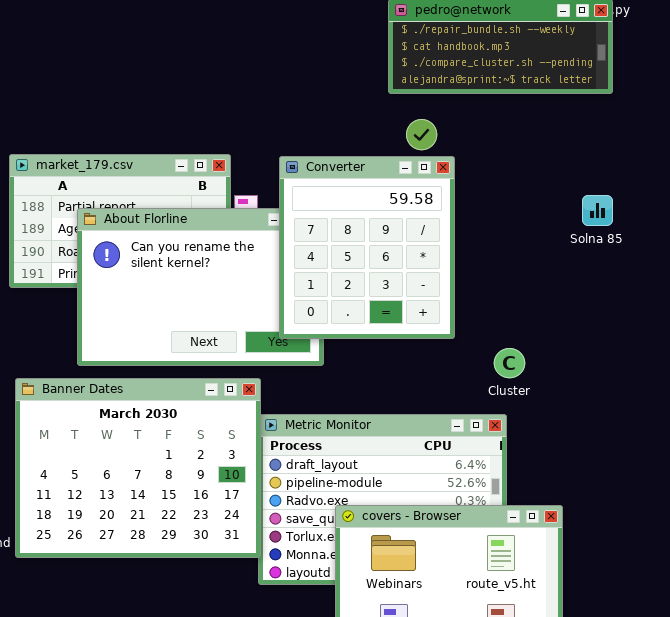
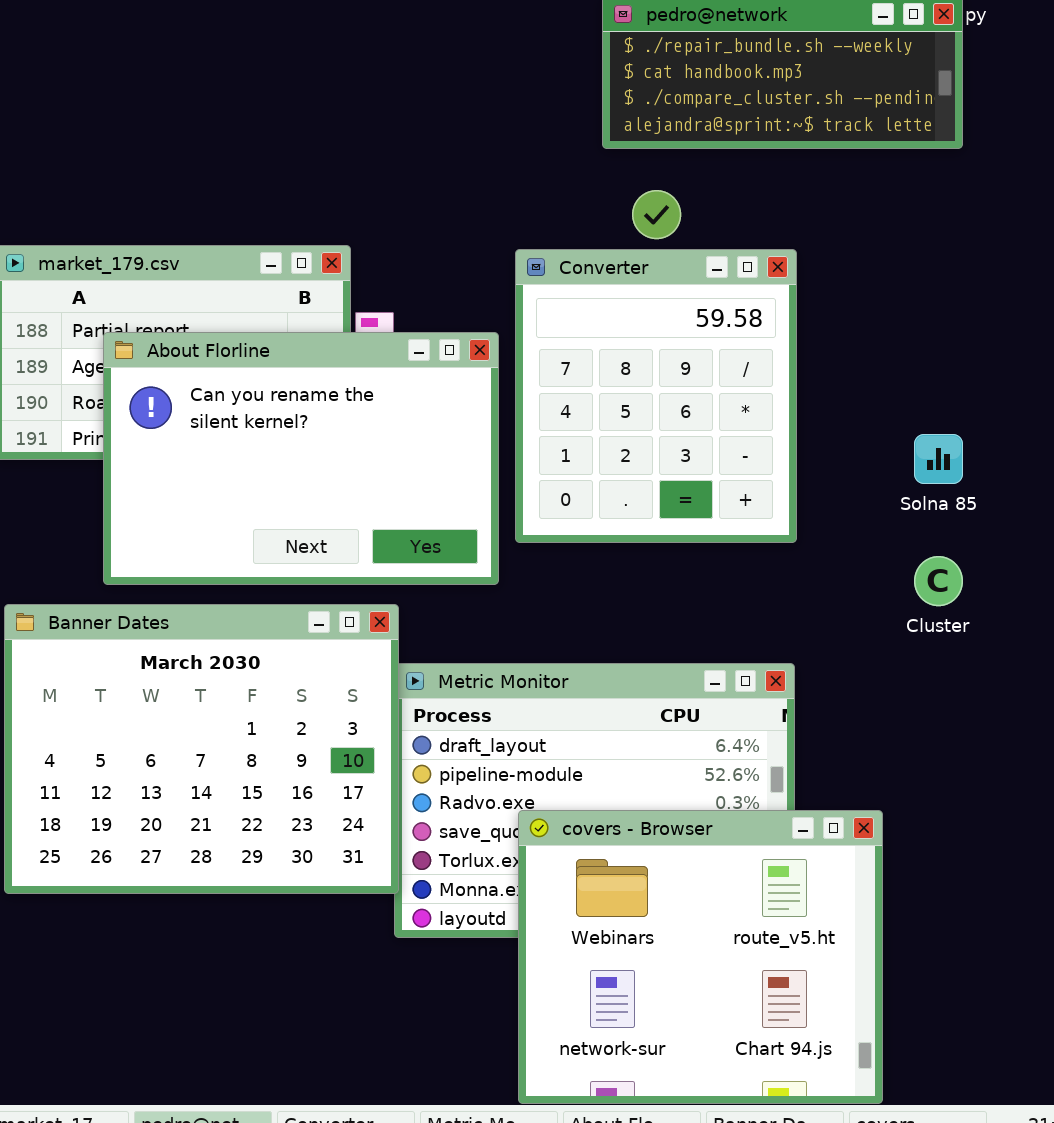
Converter: [279,156,455,339] -> [515,249,797,543], moved
Solna 85: [582,195,613,226] -> [914,434,963,484], moved
Cluster: [494,348,525,378] -> [914,556,963,606], moved

